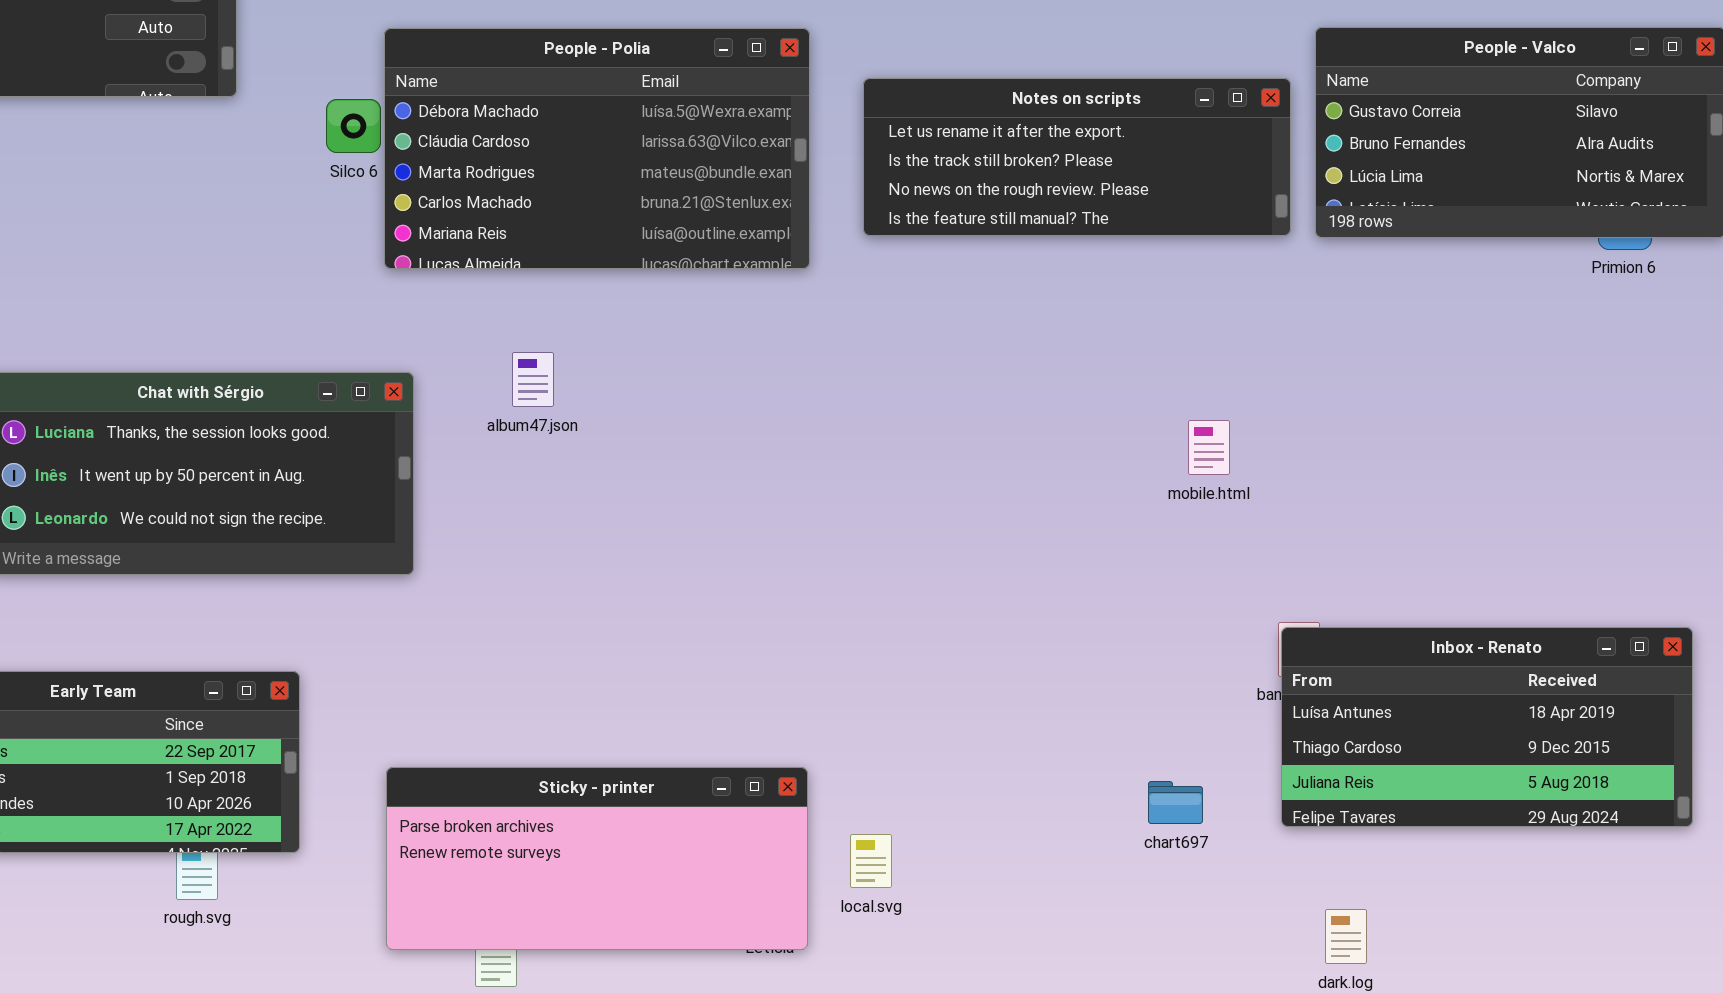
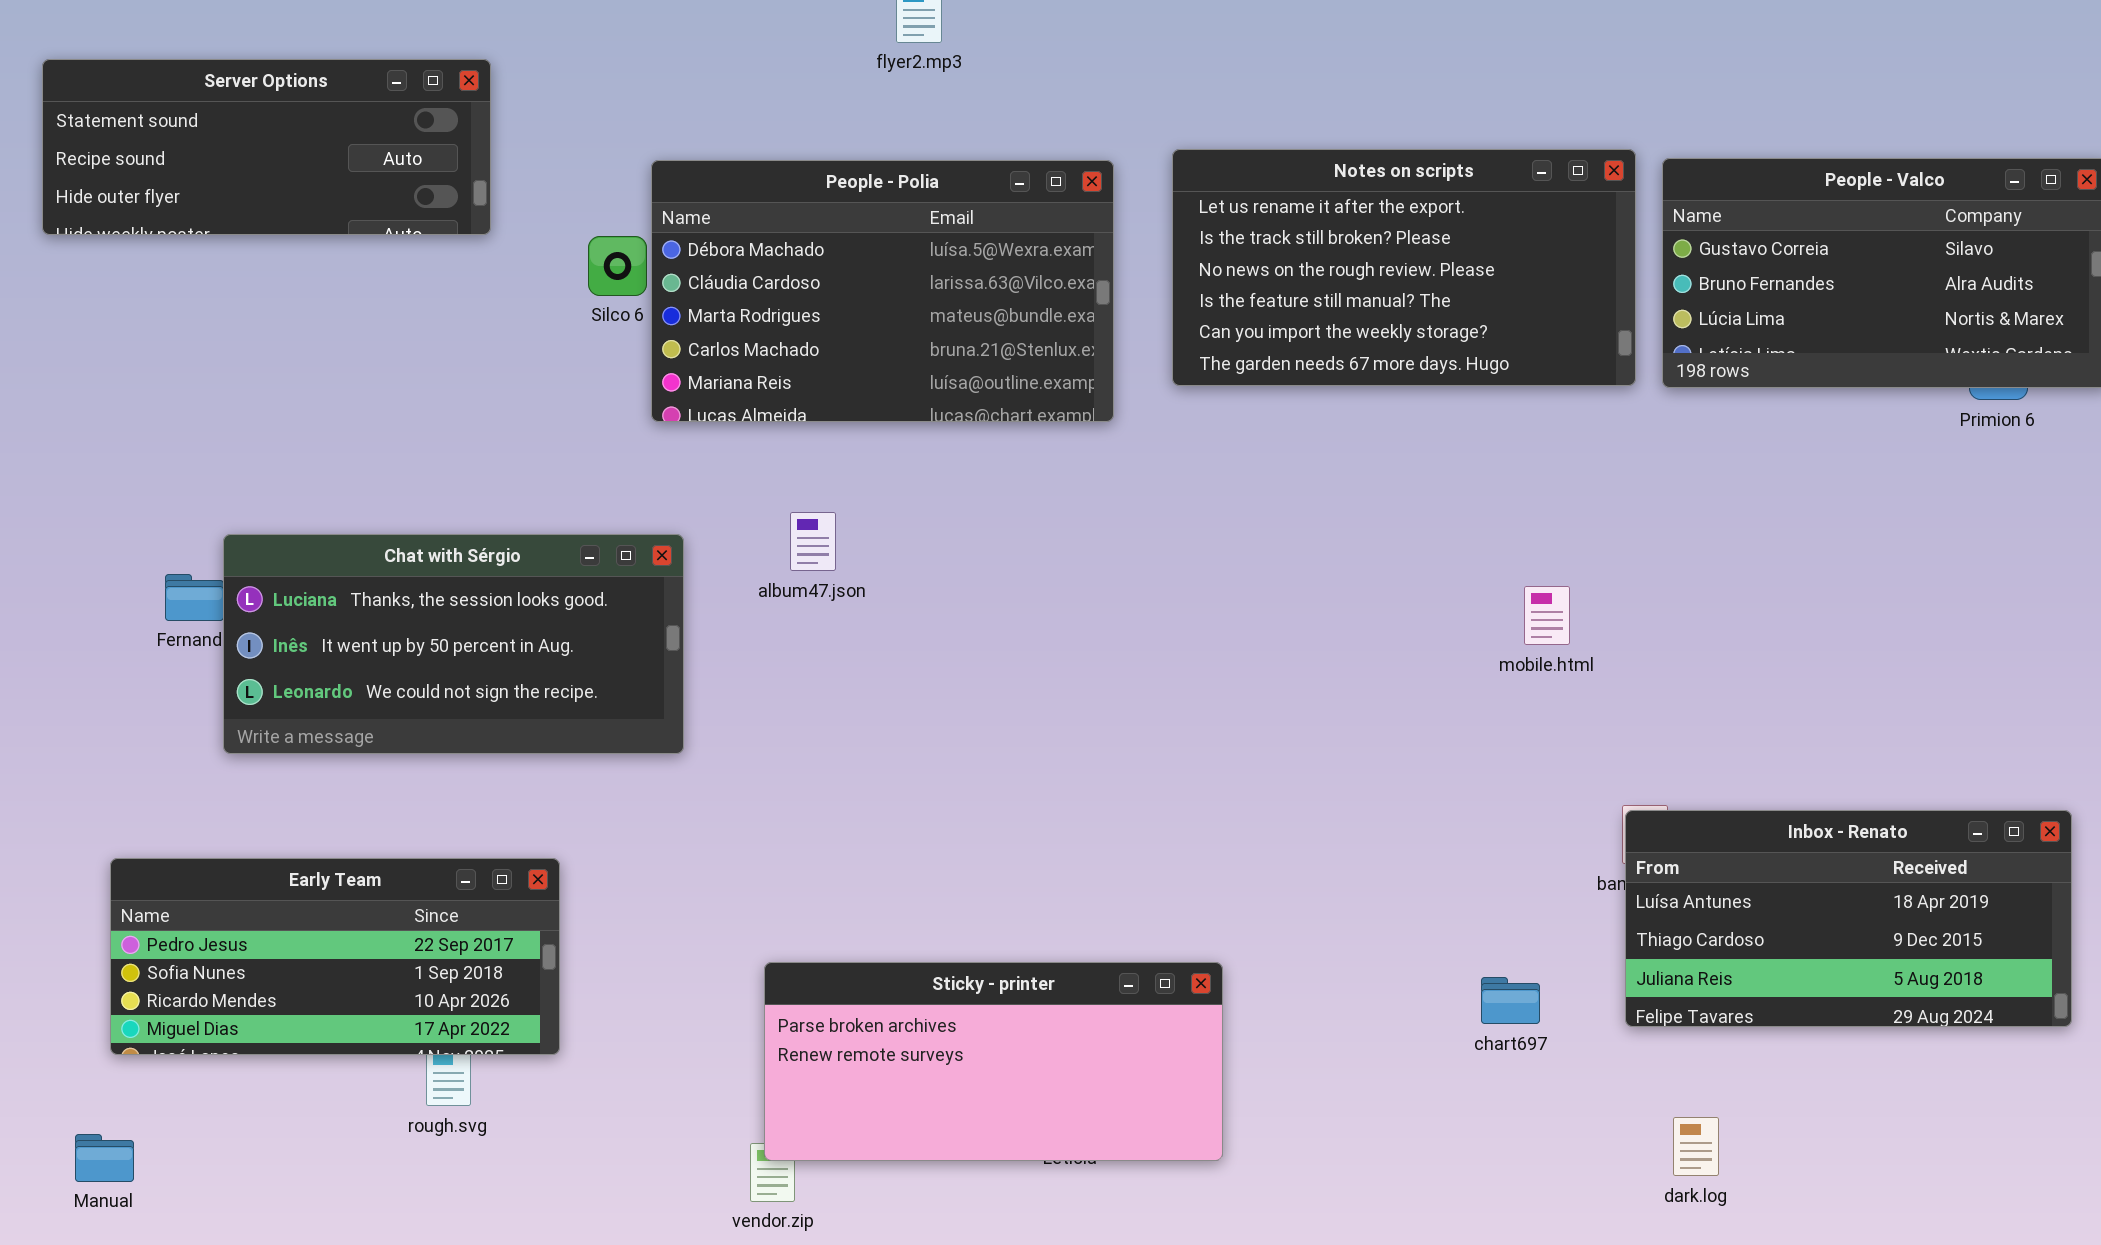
Notes on scripts: [863,78,1291,236] -> [1172,149,1636,386], resized
Sticky - printer: [386,767,808,950] -> [764,962,1223,1161], moved

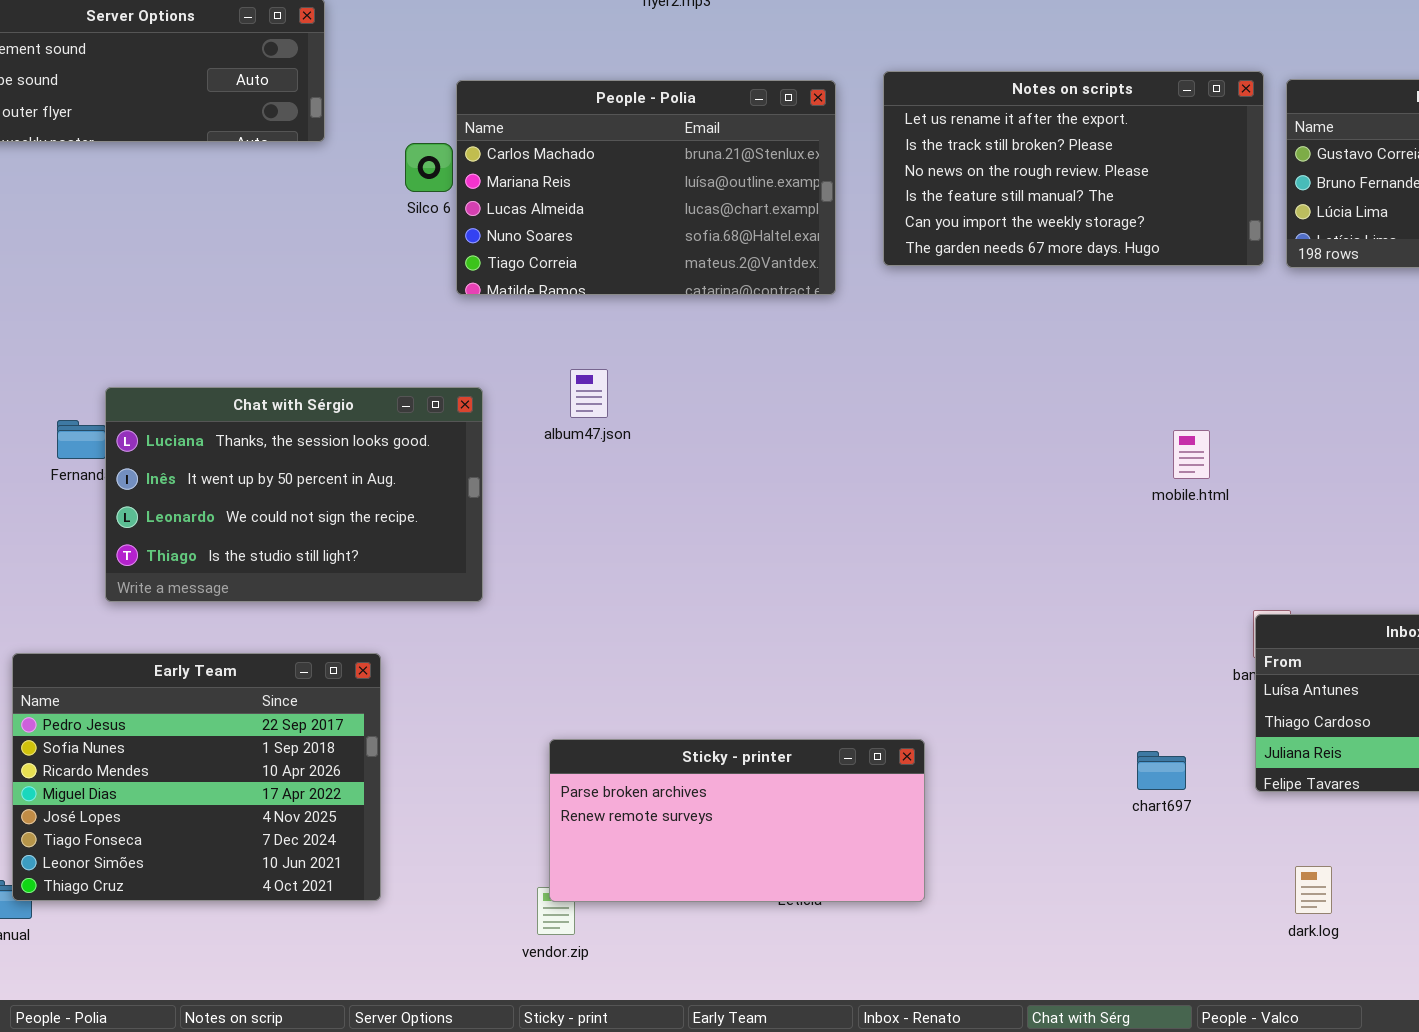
People - Polia: [651,160,1114,422] -> [456,80,836,295], scrolled down 3 rows
Chat with Sérgio: [223,534,684,754] -> [105,387,483,602], resized
Early Team: [110,858,560,1055] -> [12,653,381,901], resized

